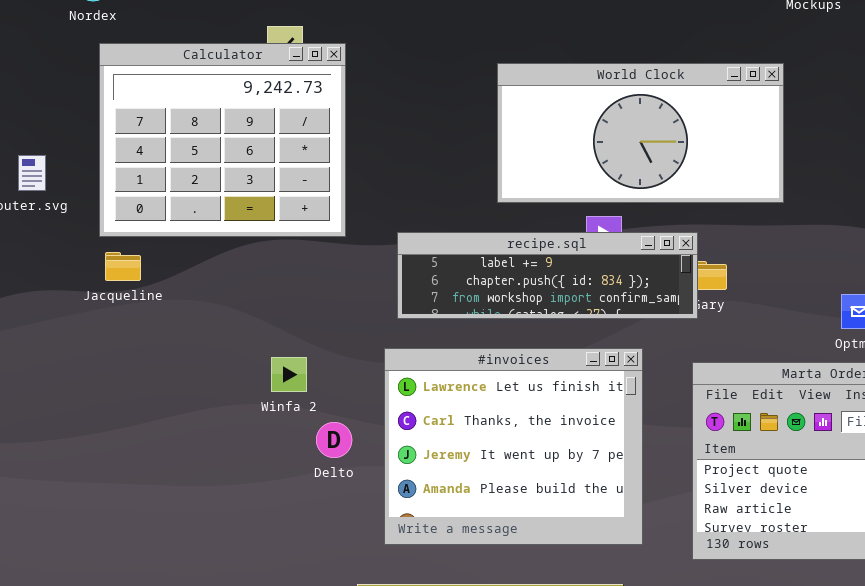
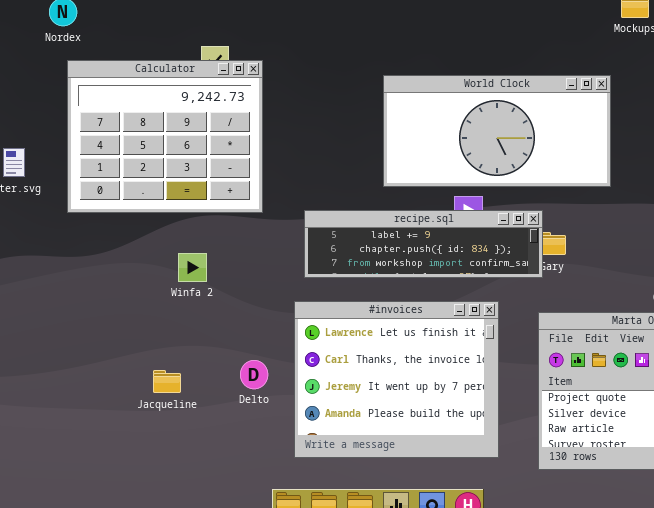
Jacqueline: [105,252,141,281] -> [153,370,181,393], moved
Winfa 2: [271,357,307,392] -> [178,253,207,282], moved

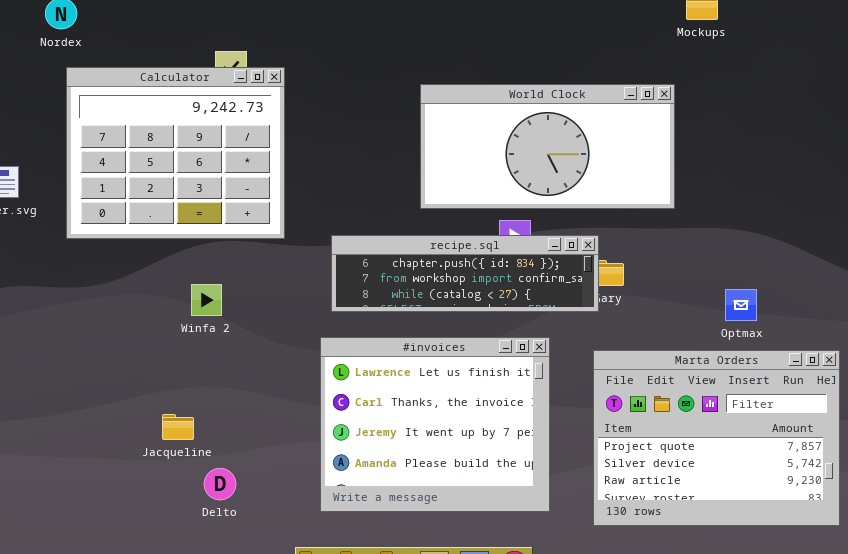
recipe.sql: [304,210,543,278] -> [331,235,599,312], scrolled down 1 row
Delto: [240,360,268,389] -> [204,468,236,500], moved

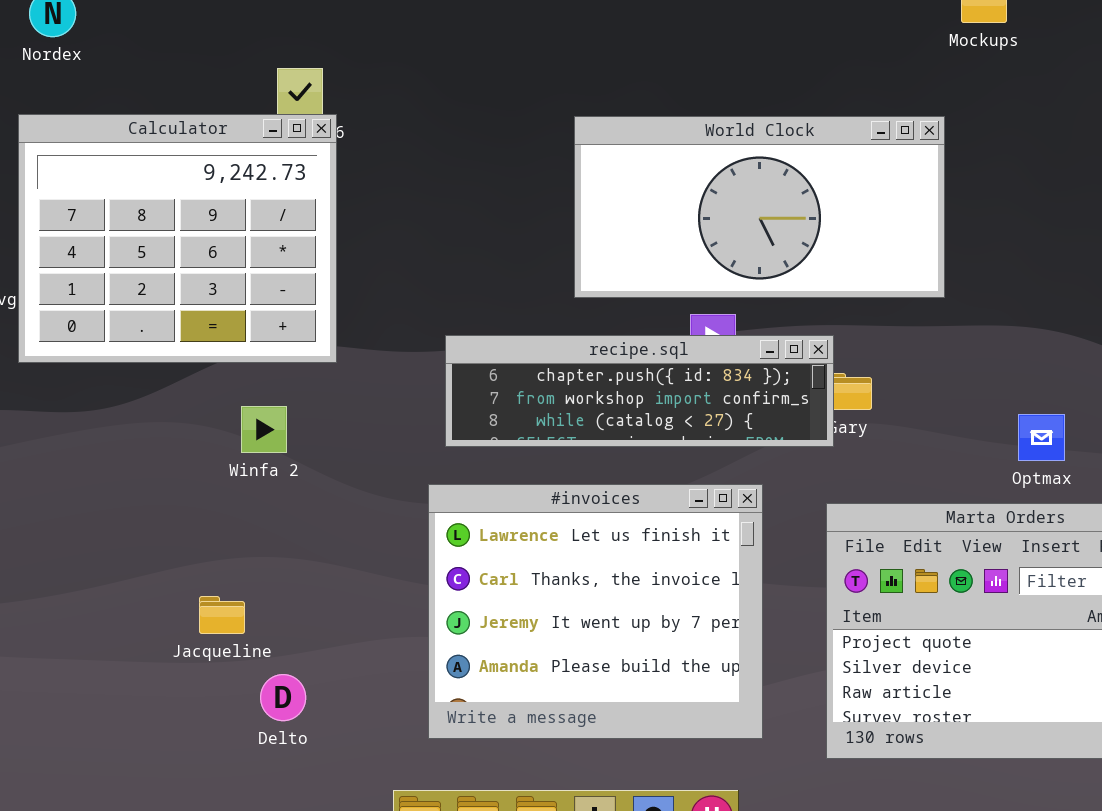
Calculator: [66,67,285,239] -> [18,114,337,363], moved

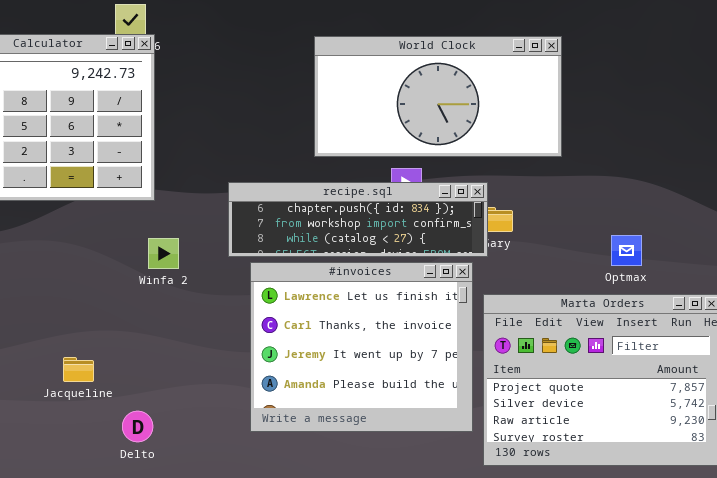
Winfa 2: [241,406,287,453] -> [148,238,179,269], moved
#invoices: [428,484,763,739] -> [250,262,473,432], moved
Delto: [260,674,306,721] -> [122,411,153,442], moved

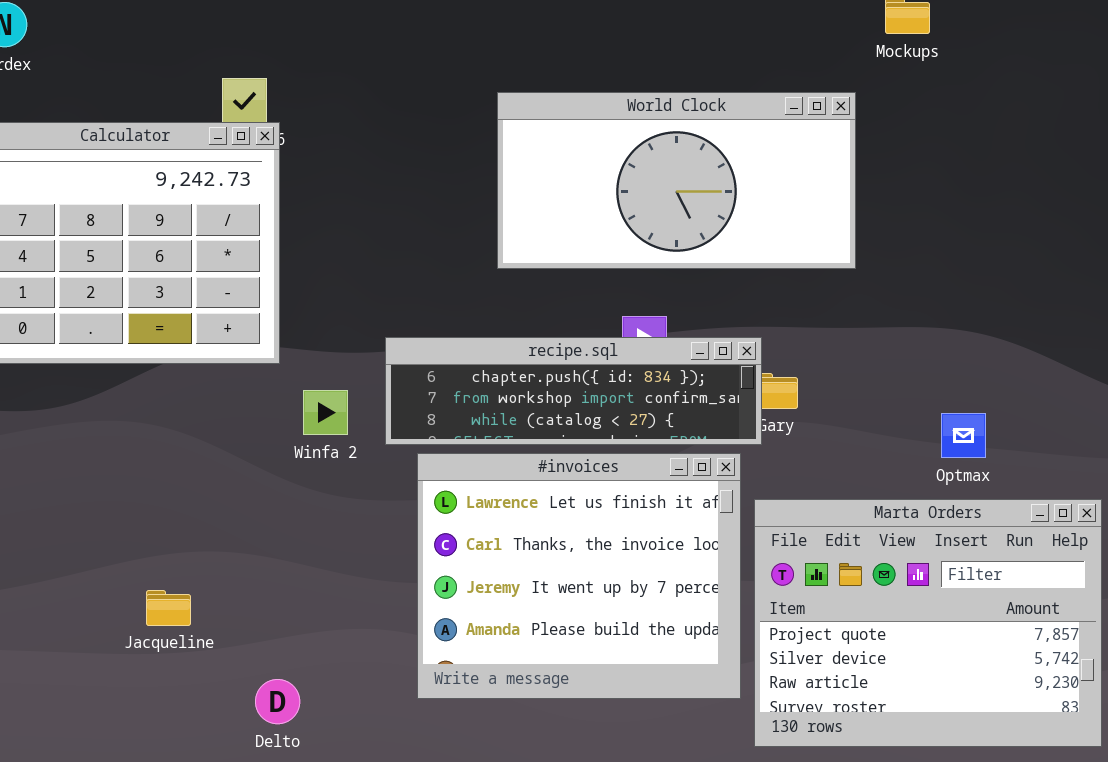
World Clock: [314,36,562,157] -> [497,92,856,269], moved
Winfa 2: [148,238,179,269] -> [303,390,348,435], moved
Delto: [122,411,153,442] -> [255,679,300,724], moved

